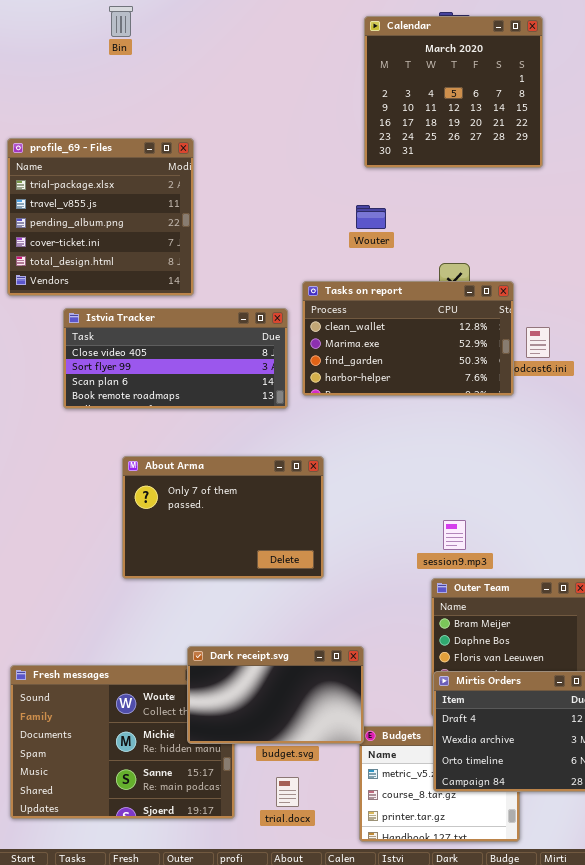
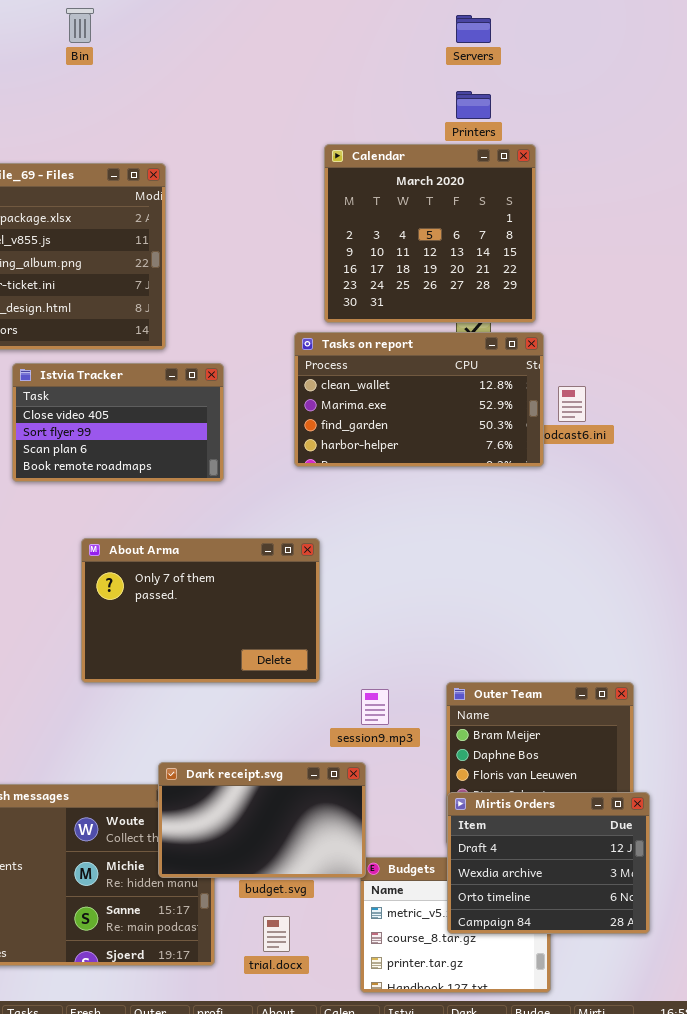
Calendar: [364,16,543,168] -> [324,144,536,323], moved
Istvia Tracker: [63,308,288,409] -> [12,363,224,482], resized
session9.mp3: [443,520,466,550] -> [361,689,389,725], moved

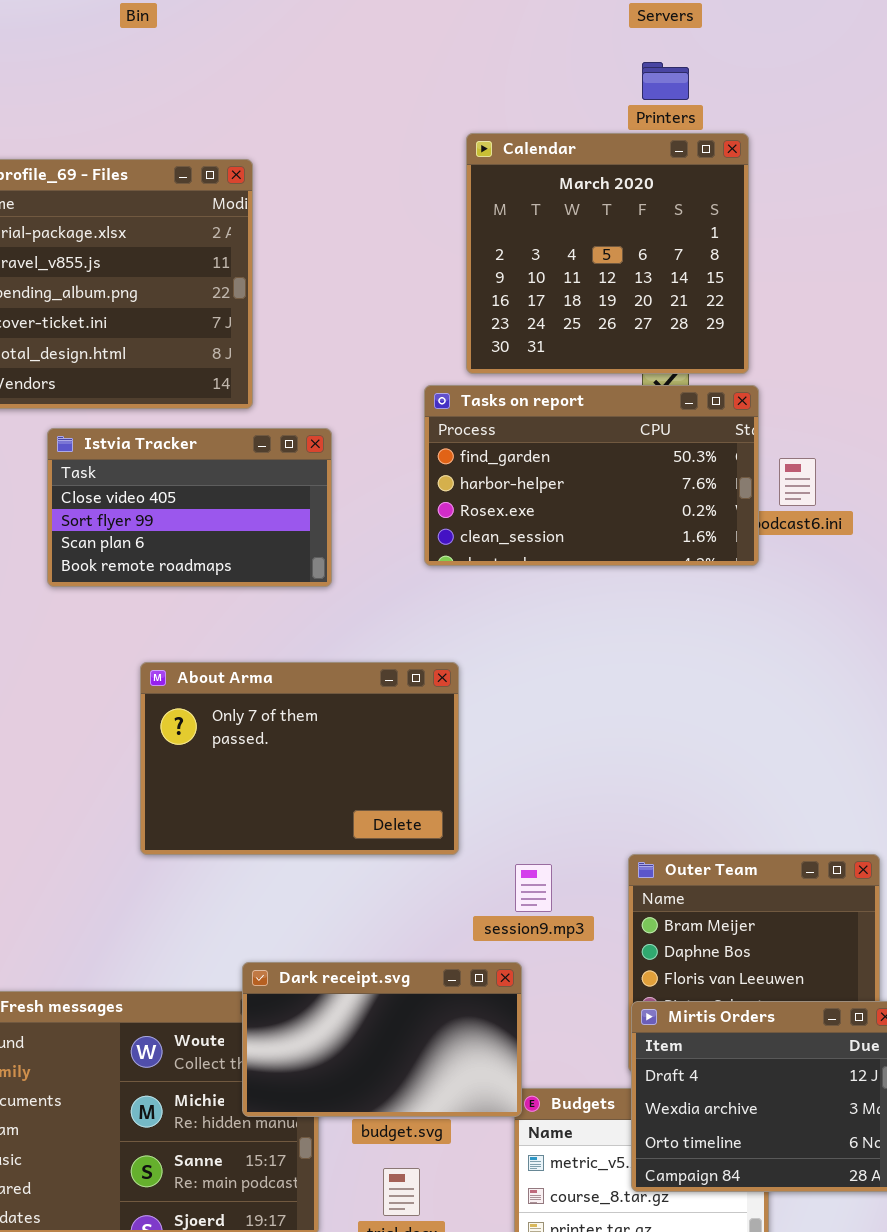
Tasks on report: [294,332,544,467] -> [424,385,759,566], scrolled down 2 rows

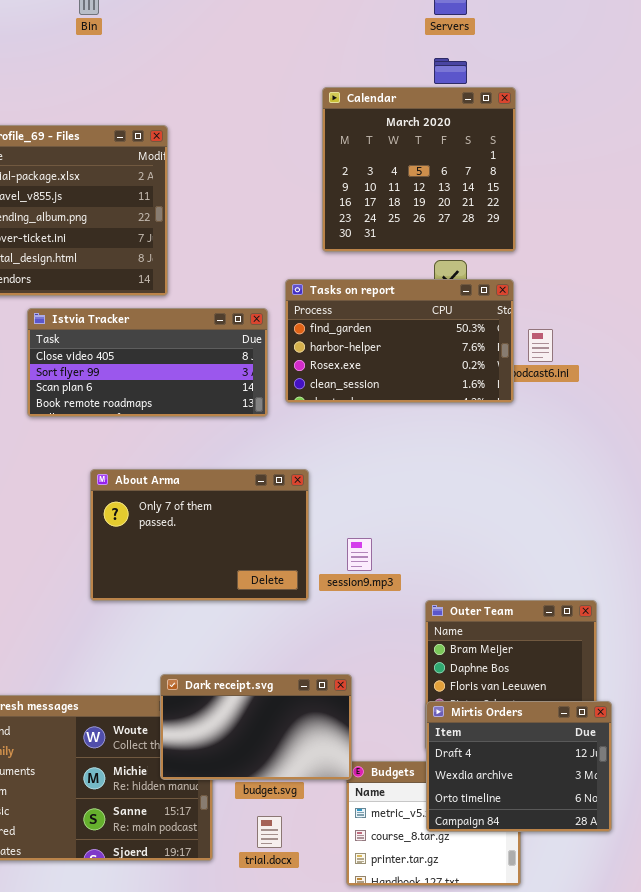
Calendar: [466,133,749,374] -> [322,87,516,252], moved
Istvia Tracker: [47,428,332,587] -> [27,308,268,417], resized
session9.mp3: [515,864,552,912] -> [347,538,372,571], moved

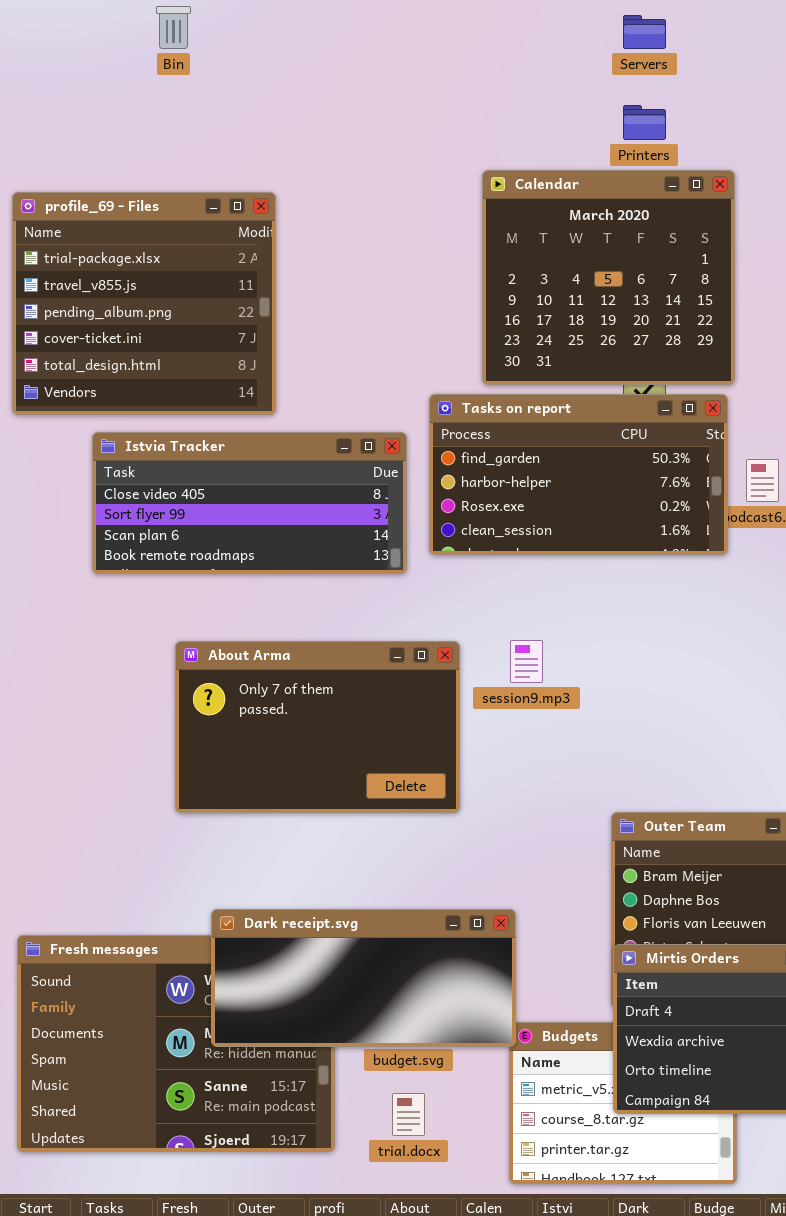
Calendar: [322,87,516,252] -> [482,170,735,385], moved
session9.mp3: [347,538,372,571] -> [510,640,543,683], moved
Dark receipt.svg: [160,674,352,780] -> [211,909,516,1047], resized

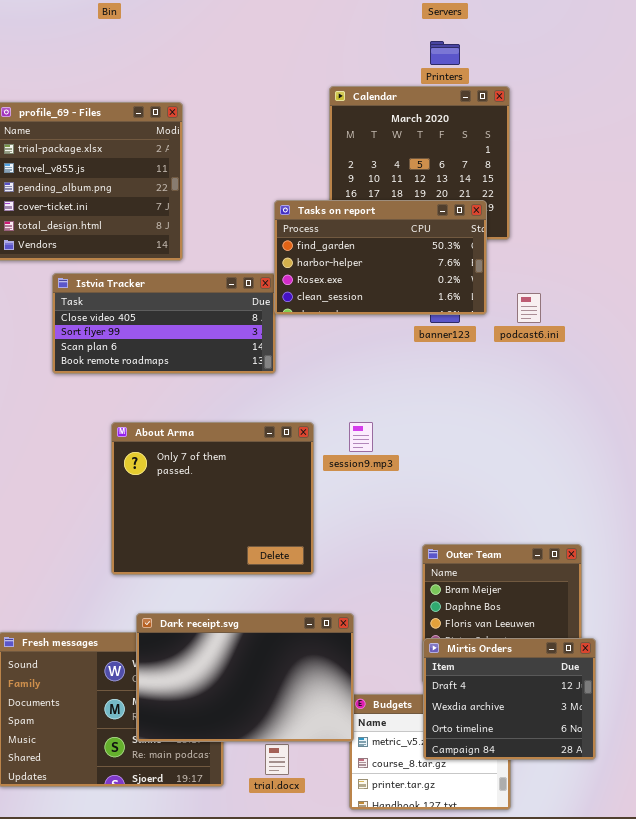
Tasks on report: [429,394,728,555] -> [274,200,487,315], moved
About Arma: [175,641,460,813] -> [111,422,314,575], resized
Dark receipt.svg: [211,909,516,1047] -> [136,613,354,742], resized

